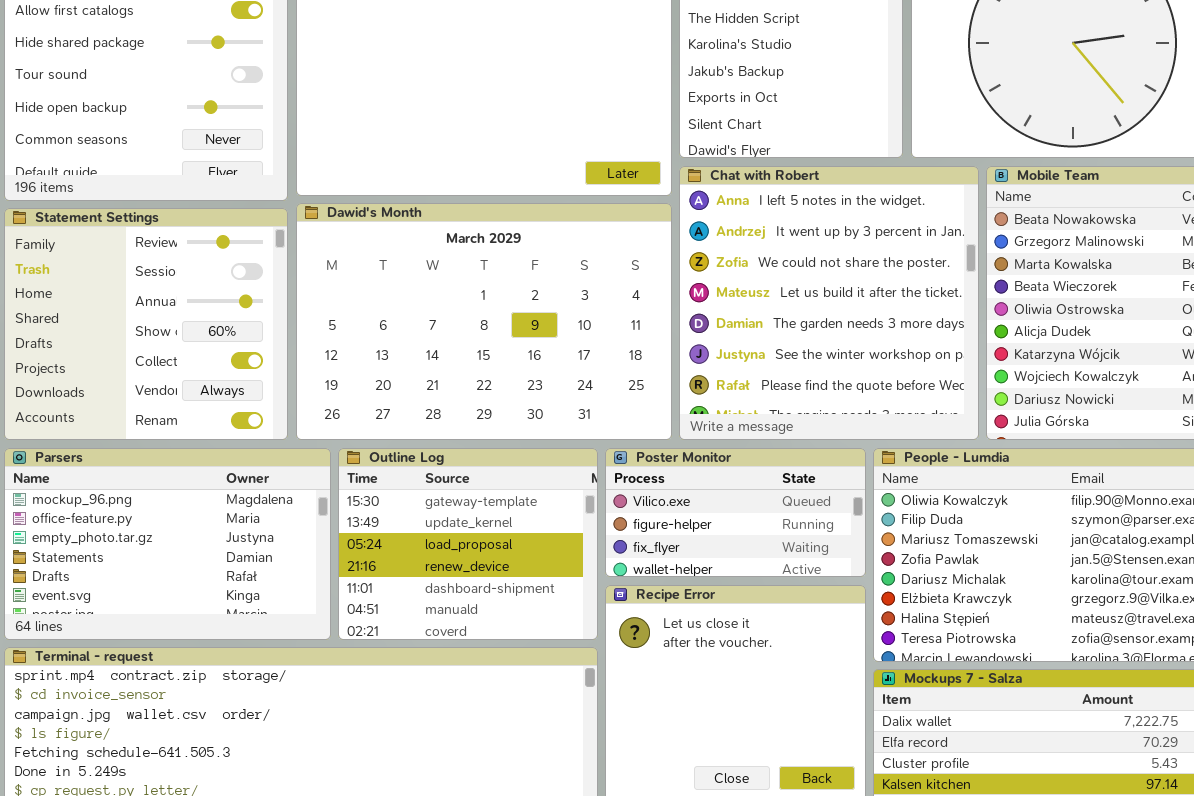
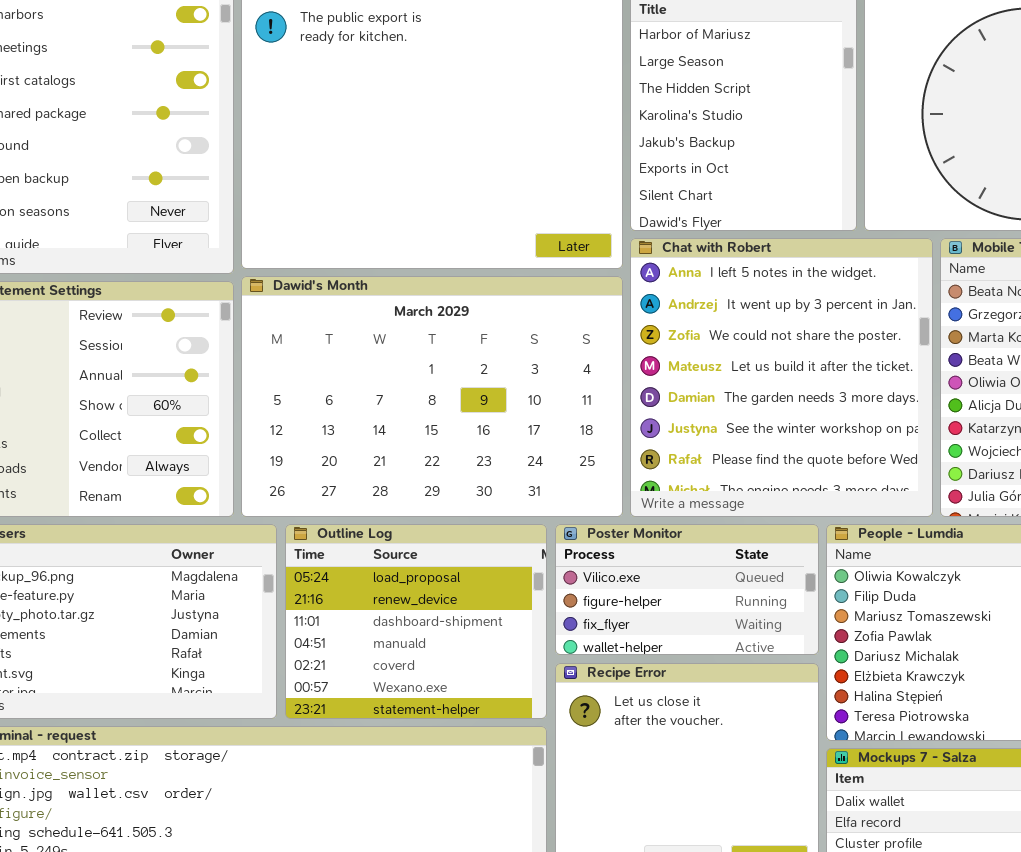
Outline Log: [338,448,598,640] -> [285,524,547,719], scrolled down 2 rows

